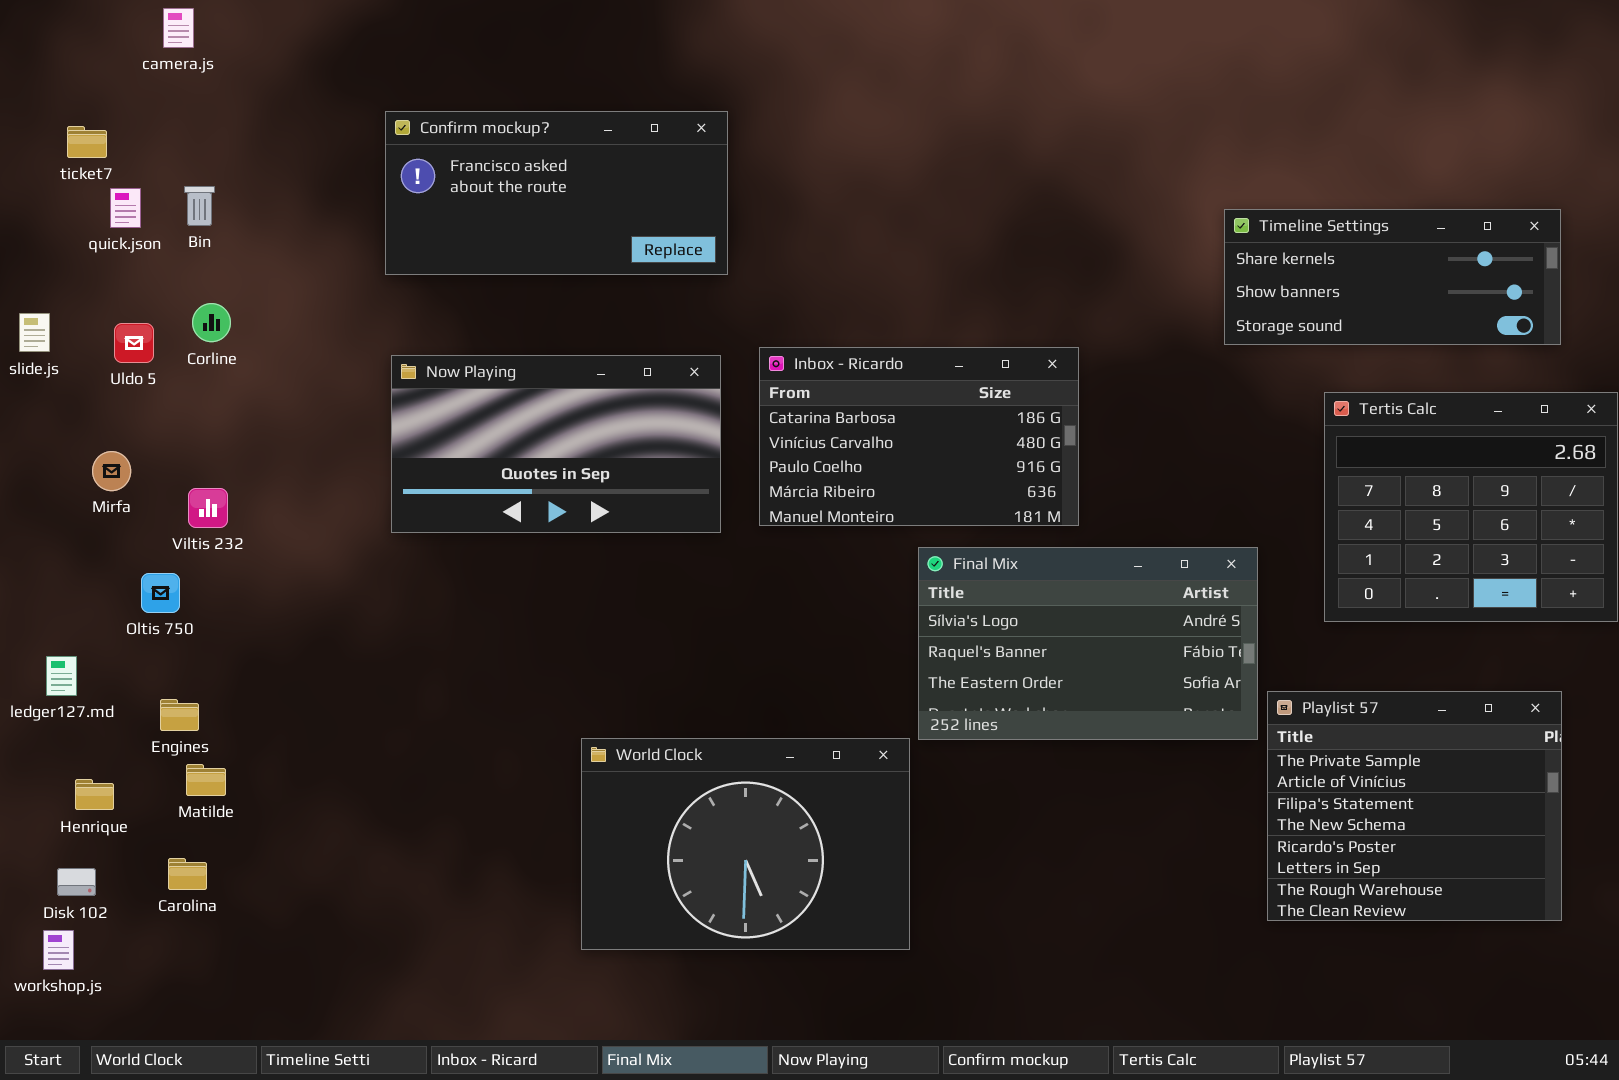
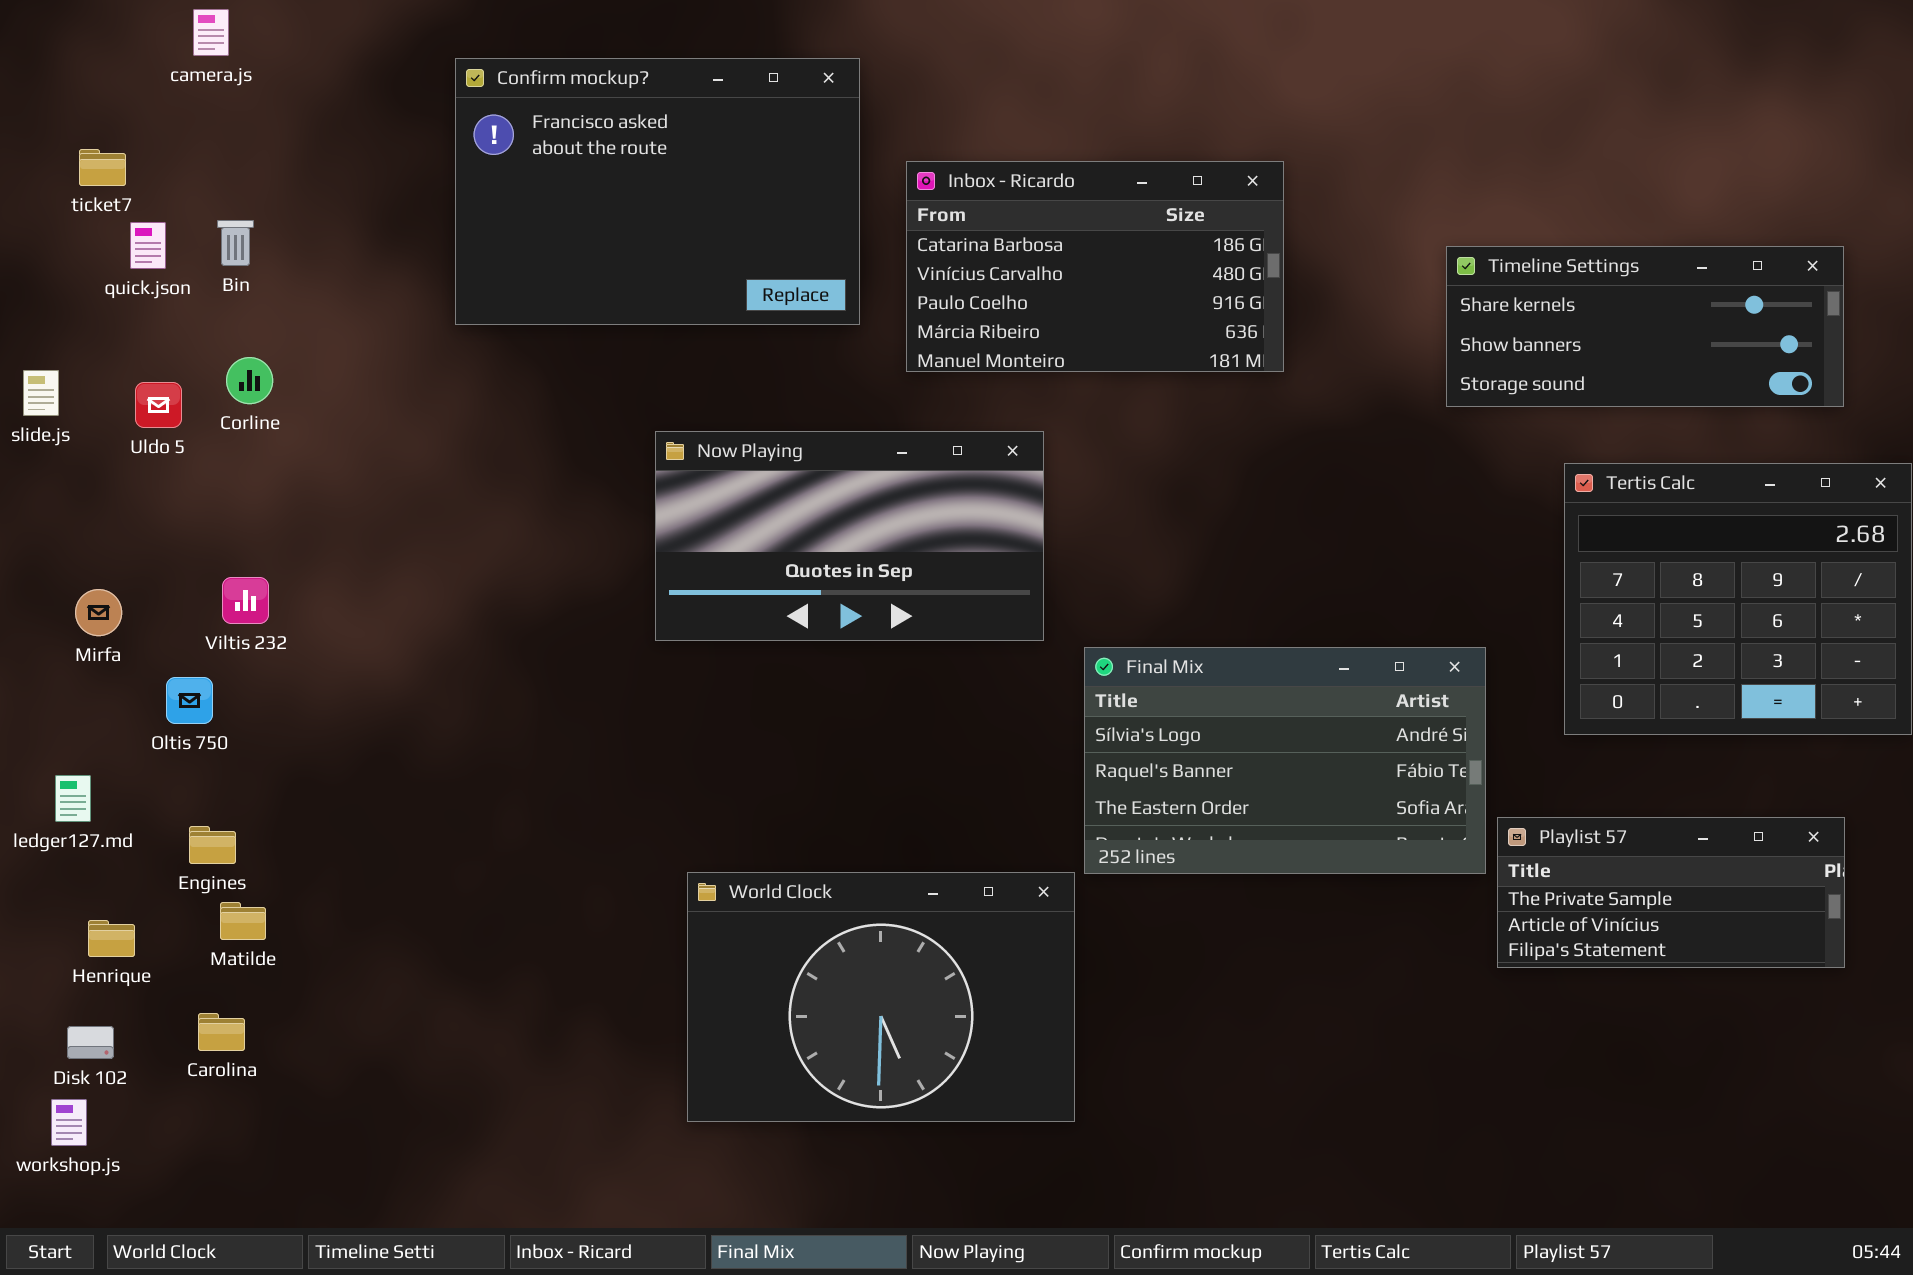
Confirm mockup?: [385,111,728,275] -> [455,58,860,325], resized
Inbox - Ricardo: [759,347,1079,526] -> [906,161,1284,372], moved
Now Playing: [391,355,721,533] -> [655,431,1044,641], moved
Mirfa: [92,451,131,491] -> [75,589,122,636], moved
Playlist 57: [1267,691,1562,921] -> [1497,817,1845,968], resized

